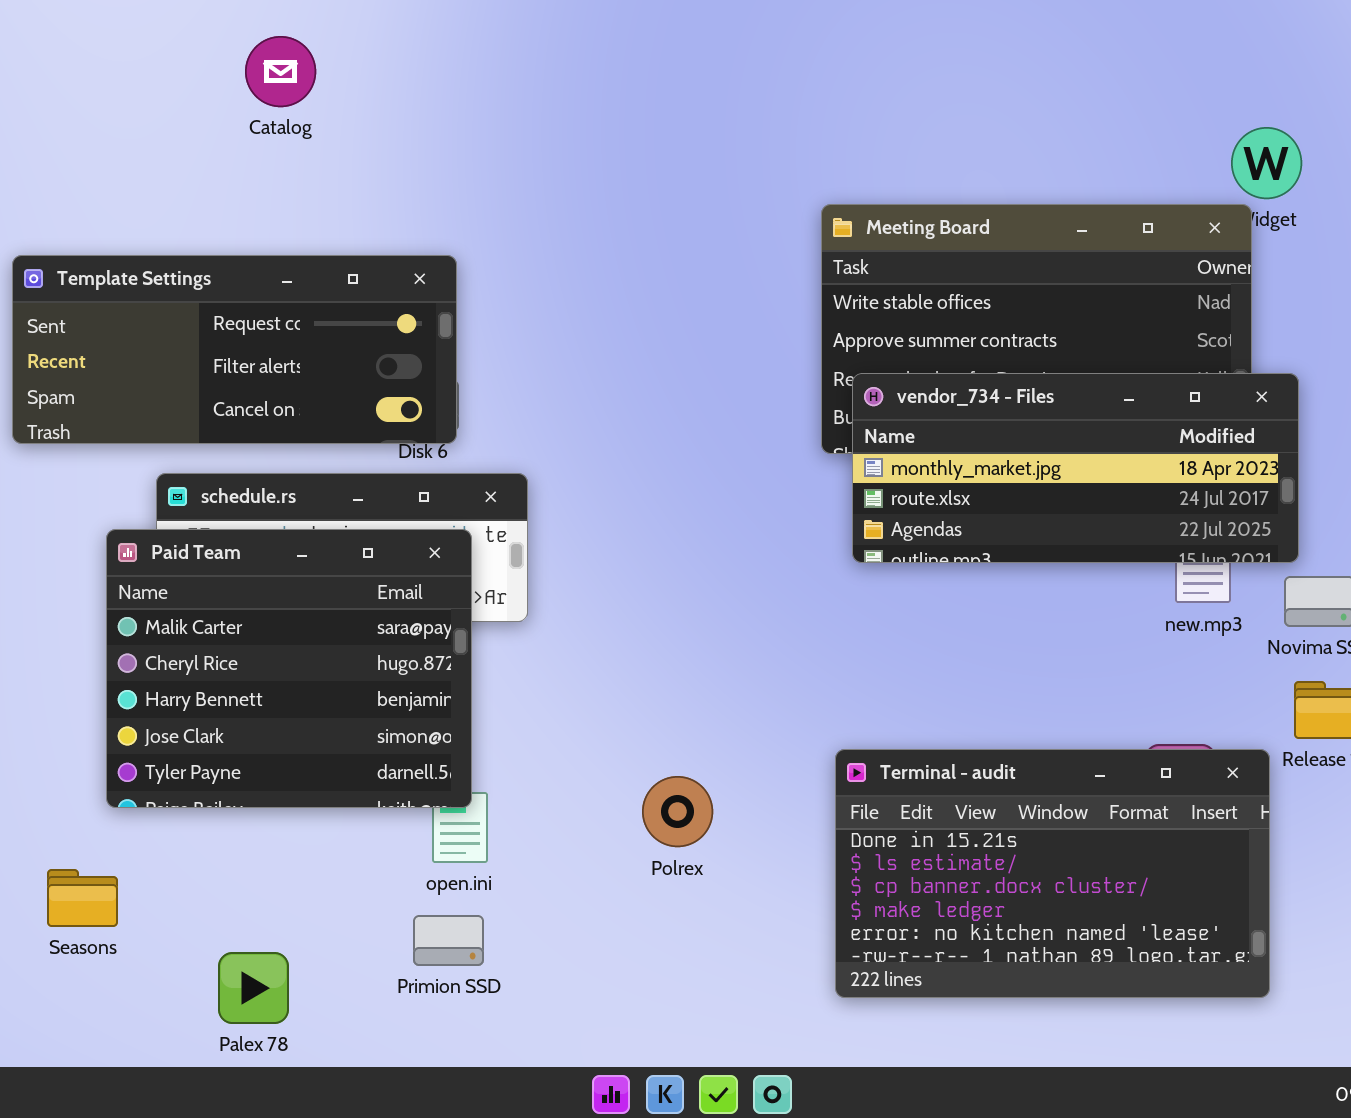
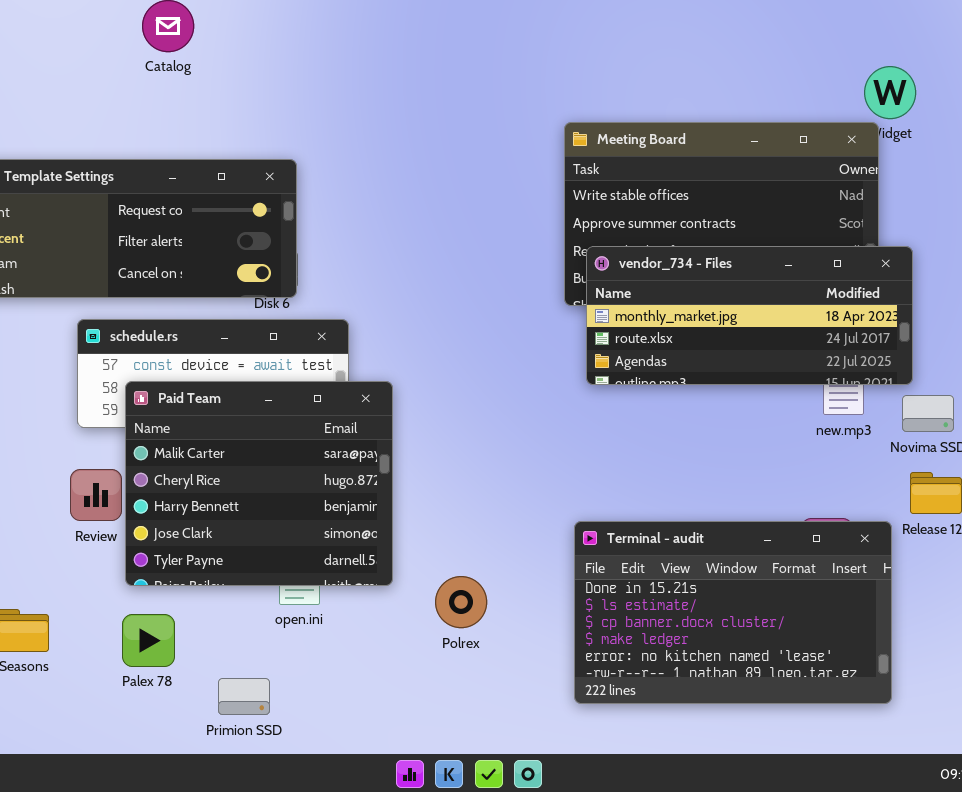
Paid Team: [106,529,472,808] -> [125,381,393,586], moved
Polrex: [642,776,713,847] -> [435,576,487,628], moved
Primion SSD: [413,915,484,966] -> [218,678,270,715], moved
Palex 78: [218,952,289,1024] -> [122,614,175,667], moved

